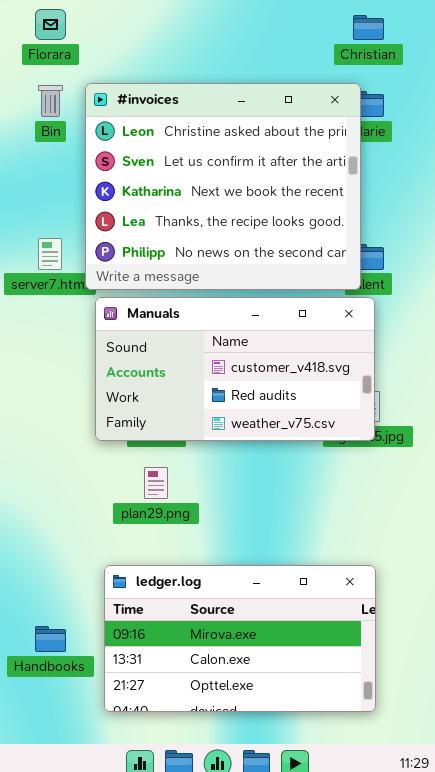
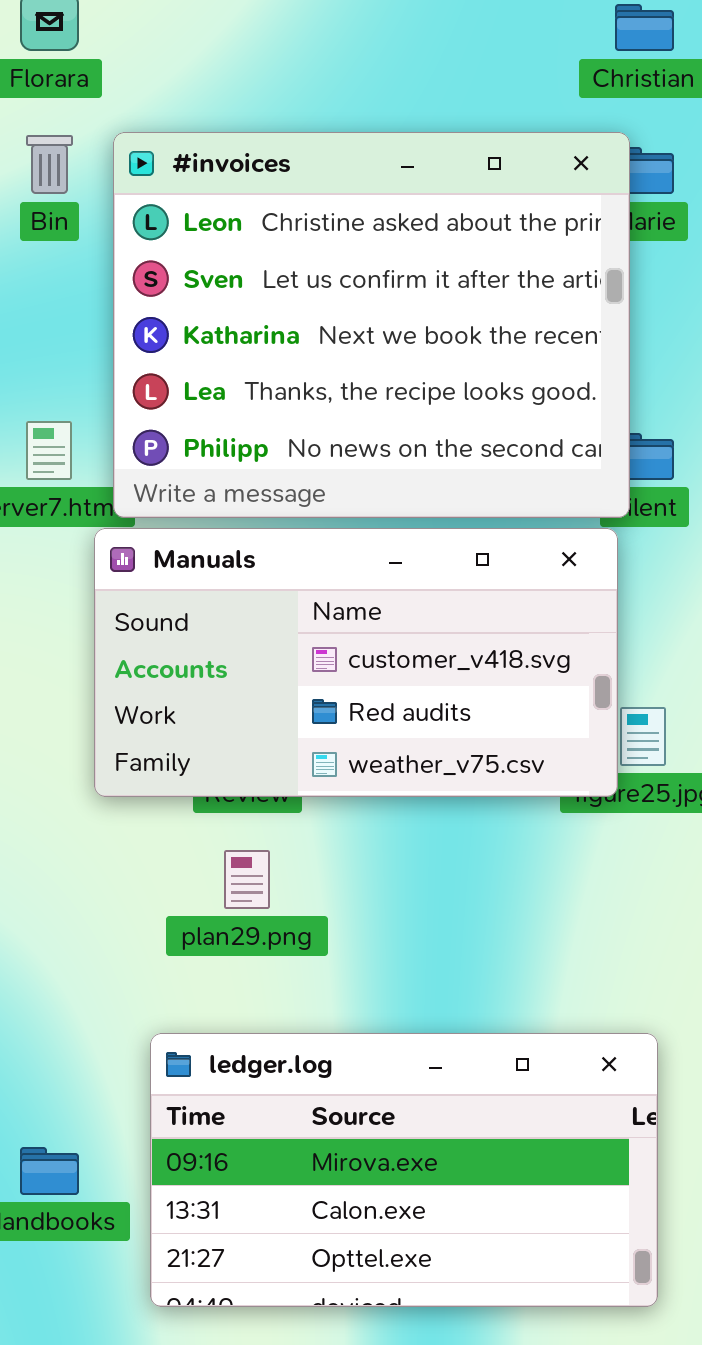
Manuals: [95,297,375,441] -> [94,528,618,797], moved

